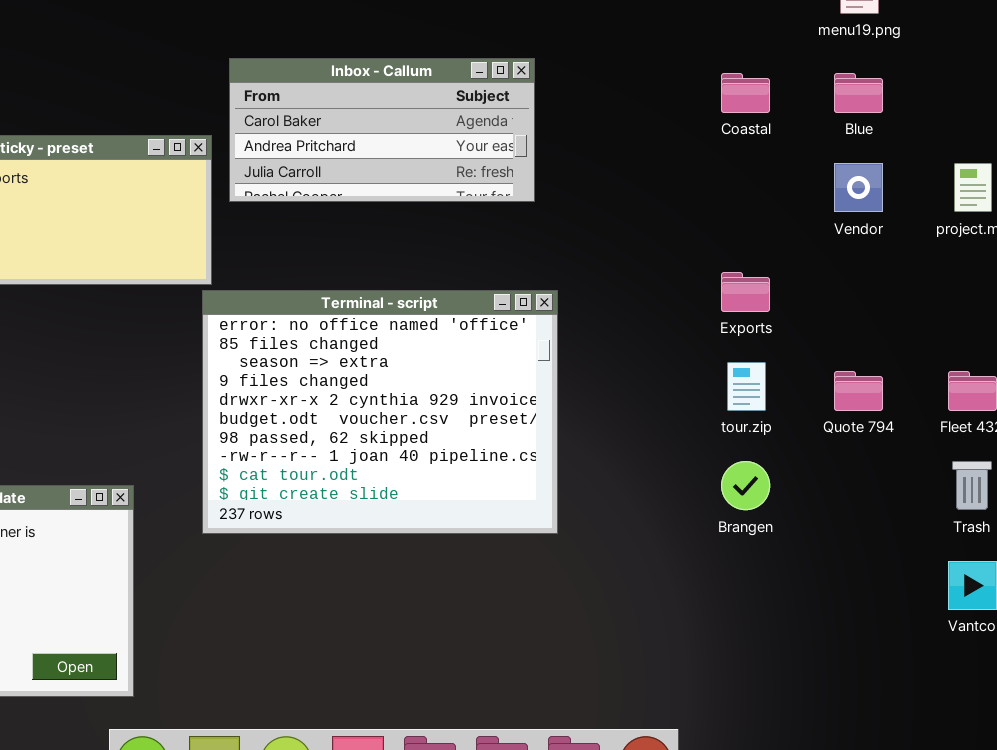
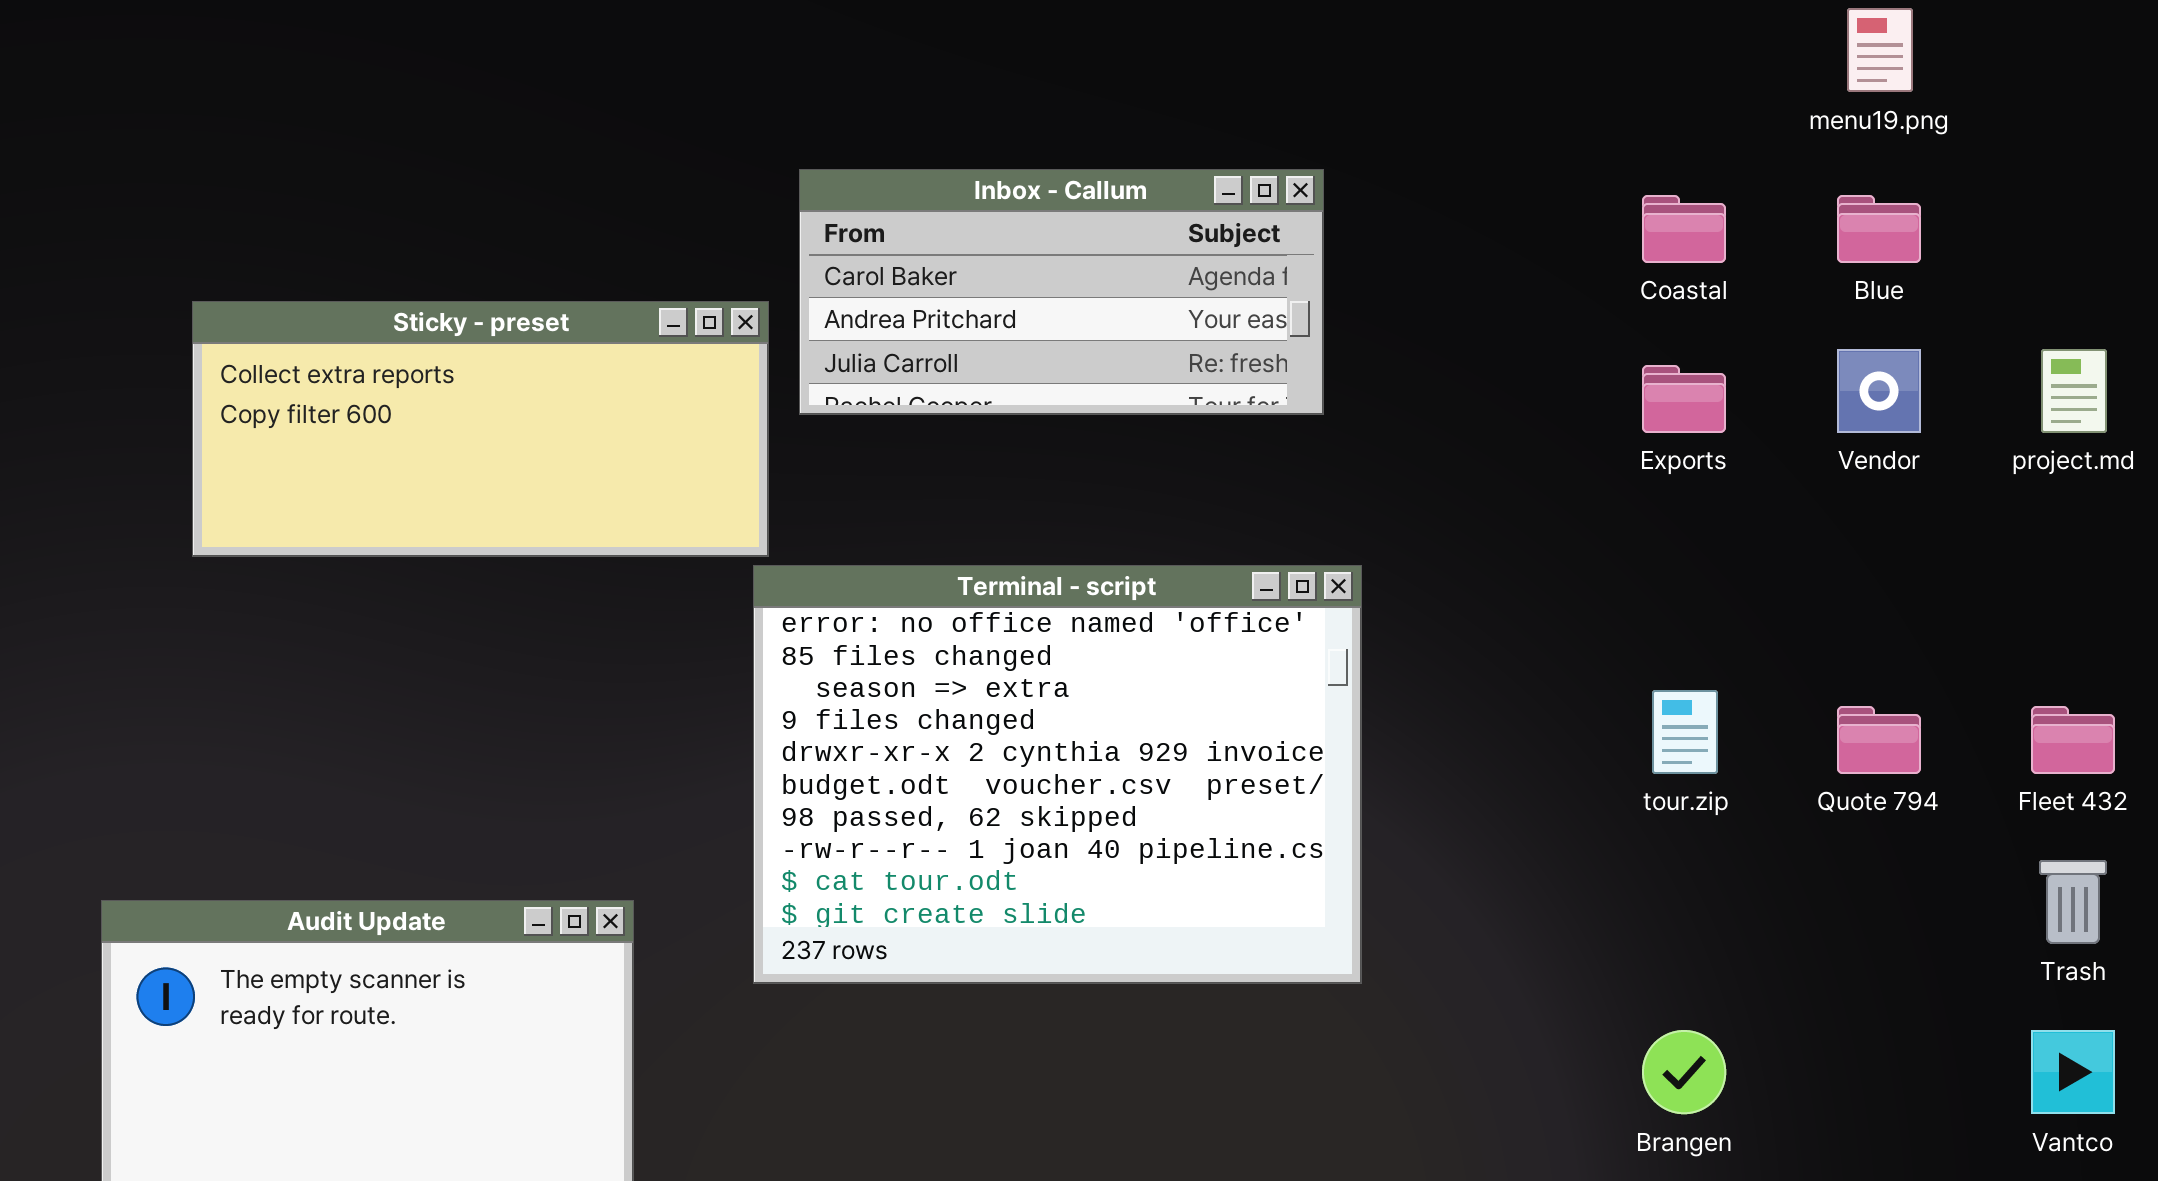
Exports: [721,272,770,312] -> [1642,365,1726,433], moved
Brangen: [721,461,770,510] -> [1642,1030,1726,1114], moved

